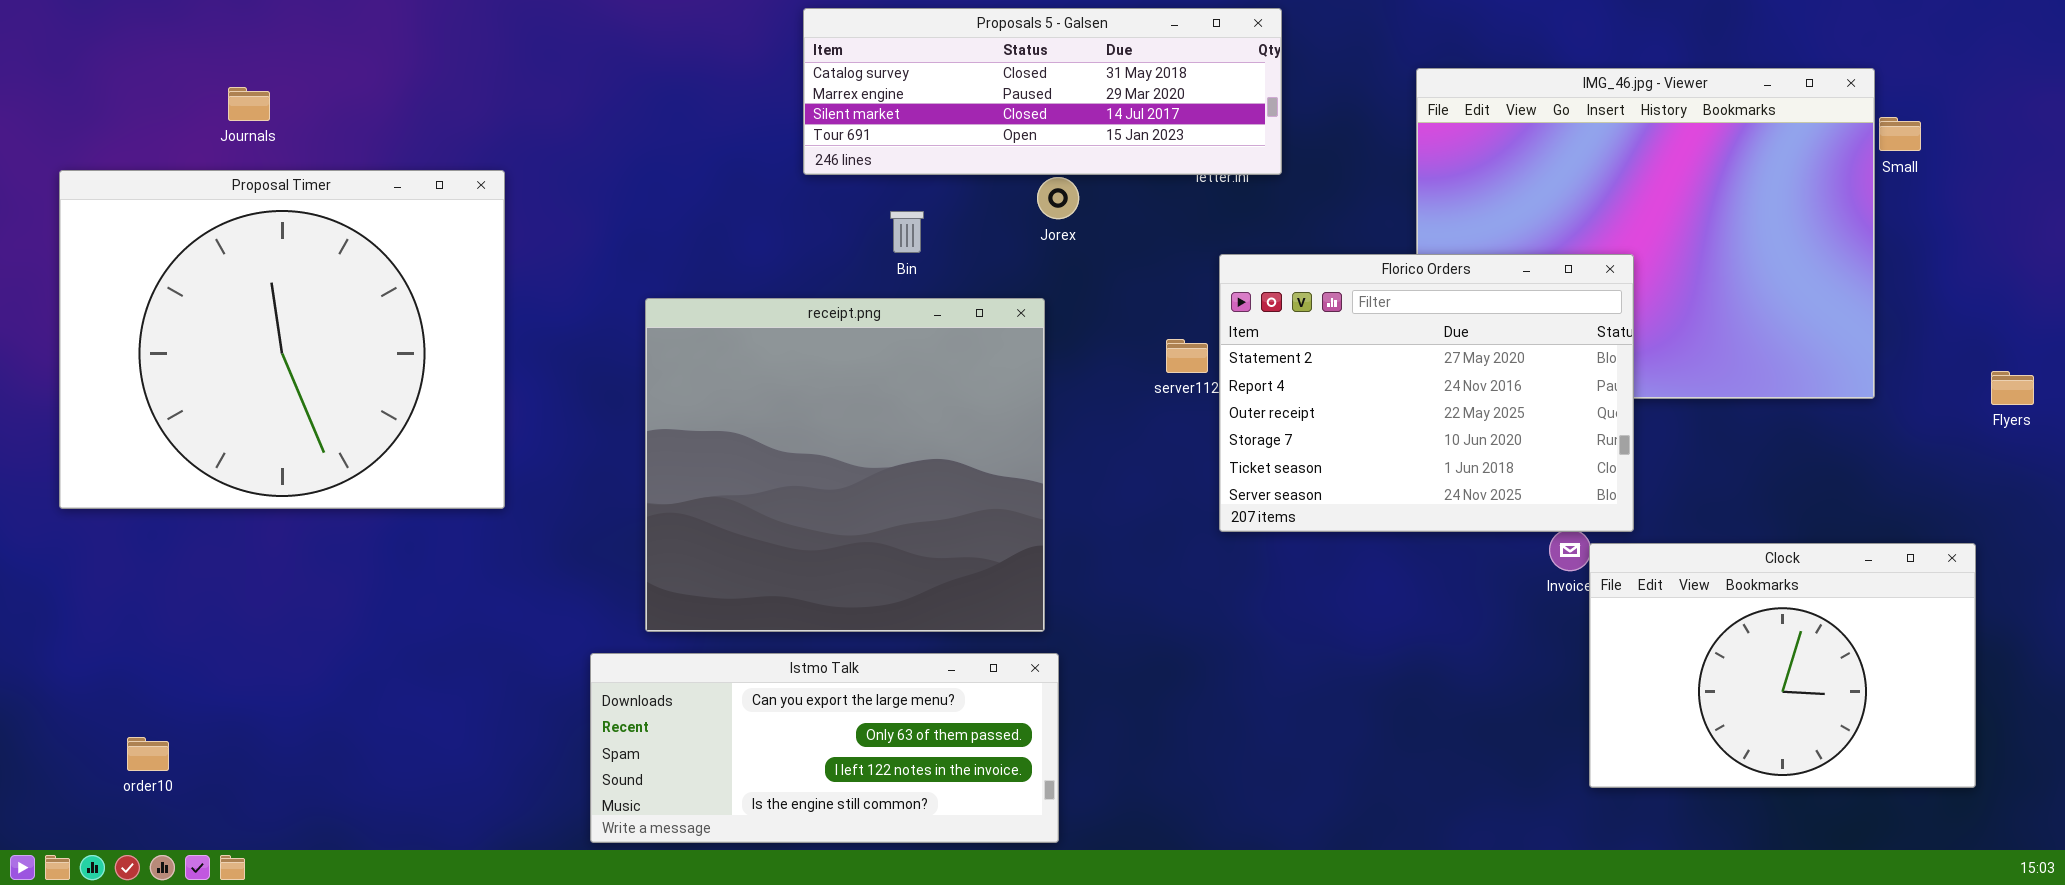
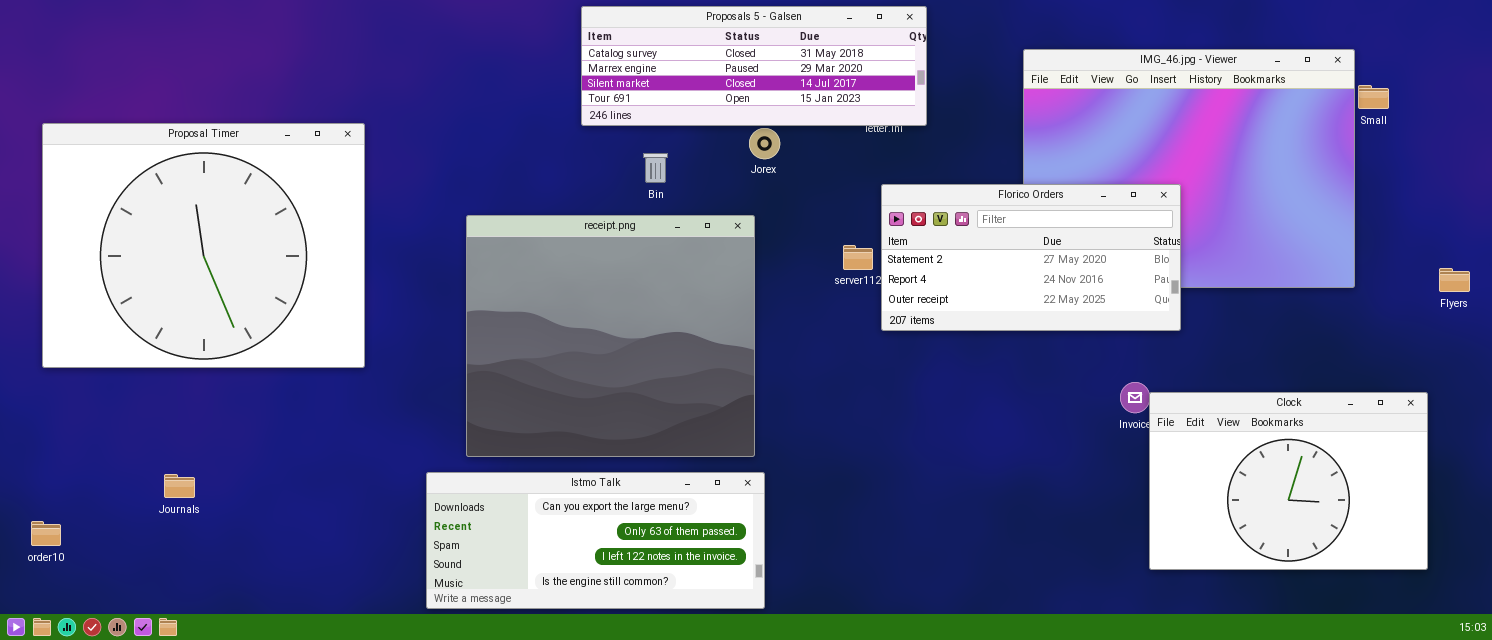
Journals: [228,87,270,121] -> [164,474,195,498], moved
Florico Orders: [1219,254,1634,532] -> [881,184,1181,331], resized
order10: [127,737,169,771] -> [31,521,61,546], moved

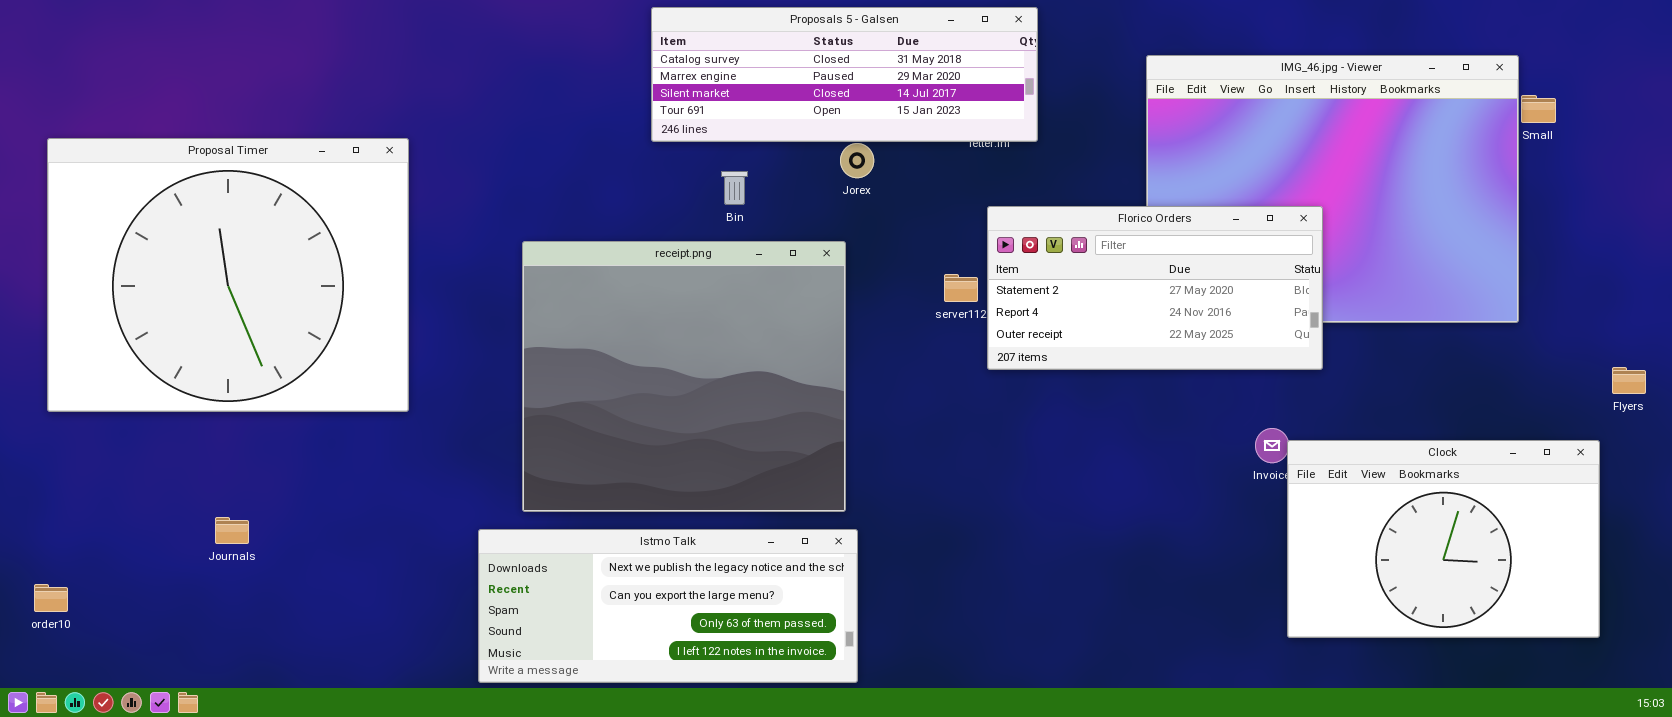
Flyers: [1439,268,1470,292] -> [1612,367,1646,394], moved
Istmo Talk: [426,472,765,609] -> [478,529,858,683], scrolled up 1 row
Journals: [164,474,195,498] -> [215,517,249,544], moved

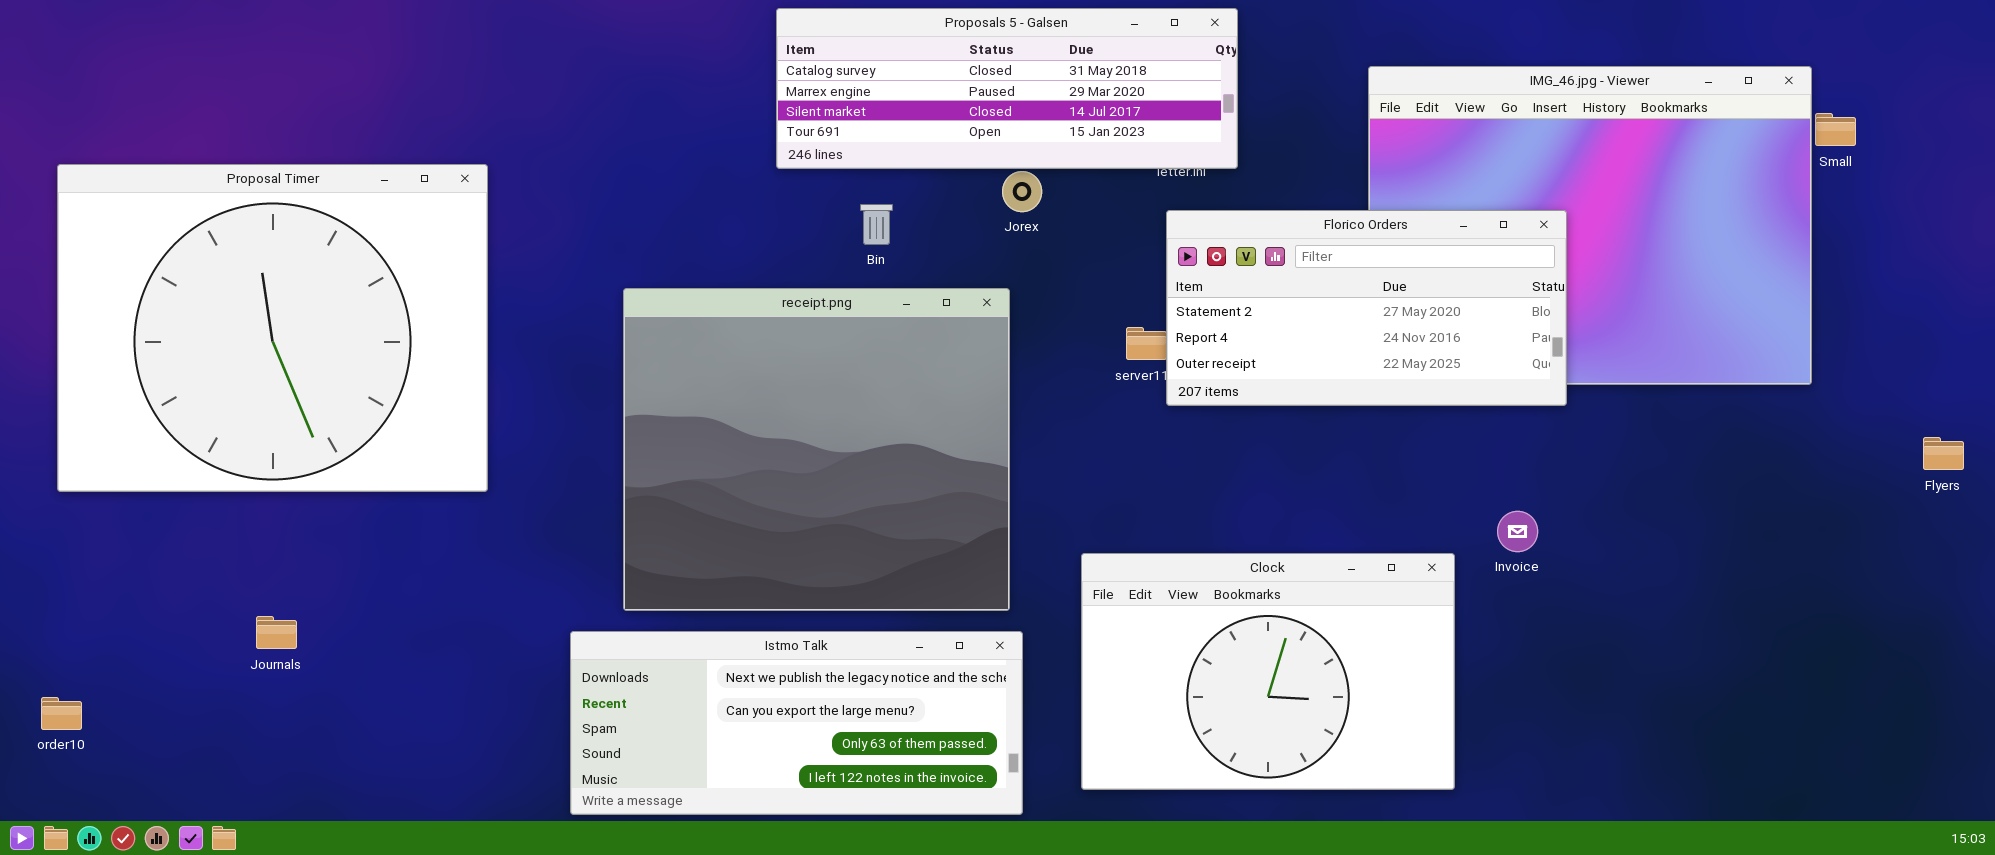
Florico Orders: [987,206,1323,370] -> [1166,210,1567,406], moved
Clock: [1287,440,1600,638] -> [1081,553,1455,790], moved

